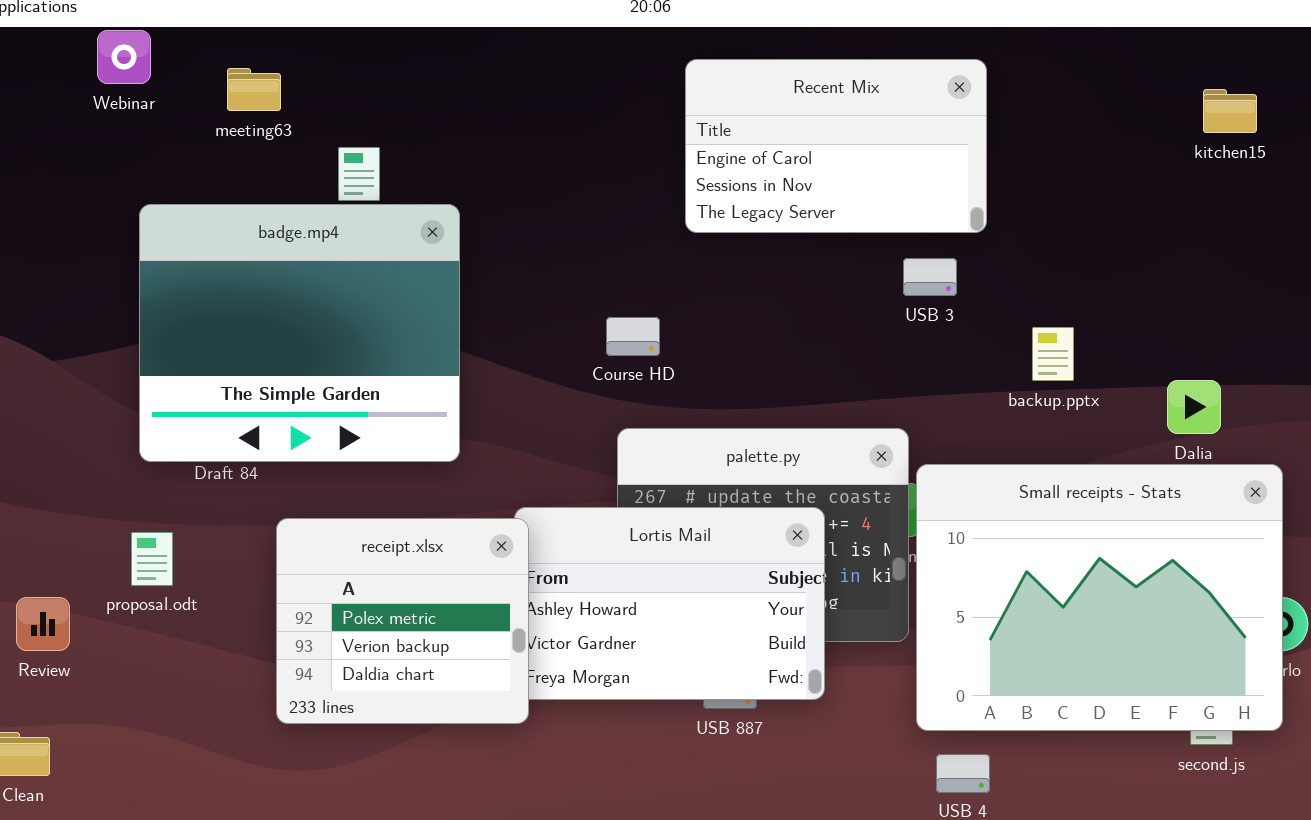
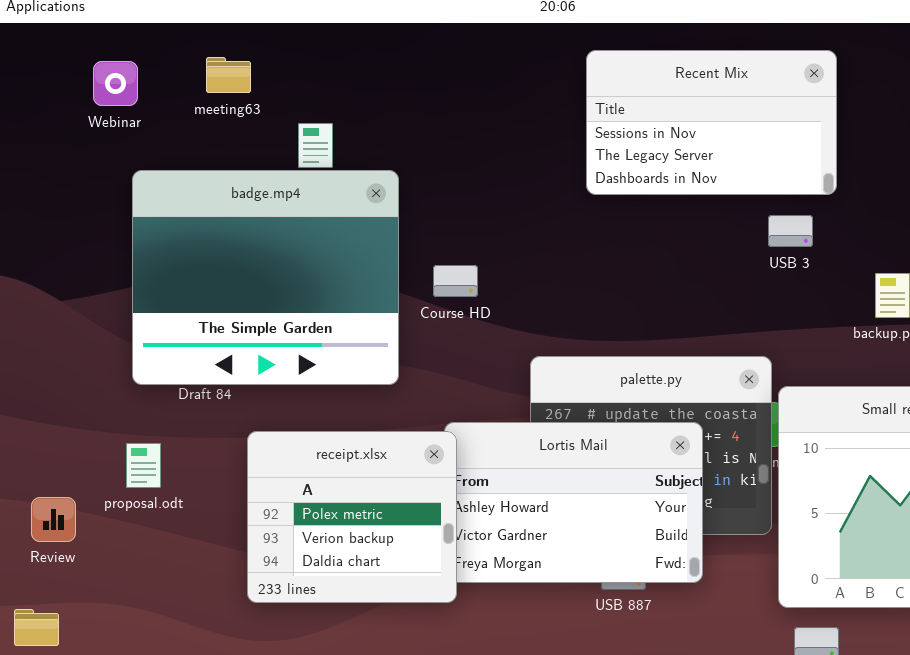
Webinar: [97,30,151,84] -> [93,61,138,106], moved
Recent Mix: [685,59,987,233] -> [586,50,837,195], scrolled down 1 row
Course HD: [606,317,660,356] -> [433,265,478,297], moved

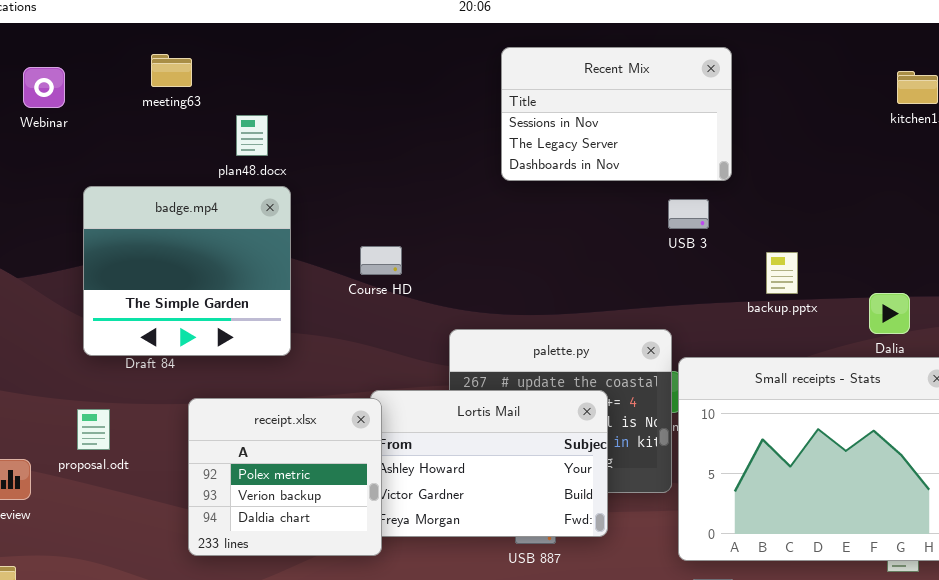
Webinar: [93,61,138,106] -> [23,67,65,108], moved
badge.mp4: [132,170,399,385] -> [83,186,291,356], resized

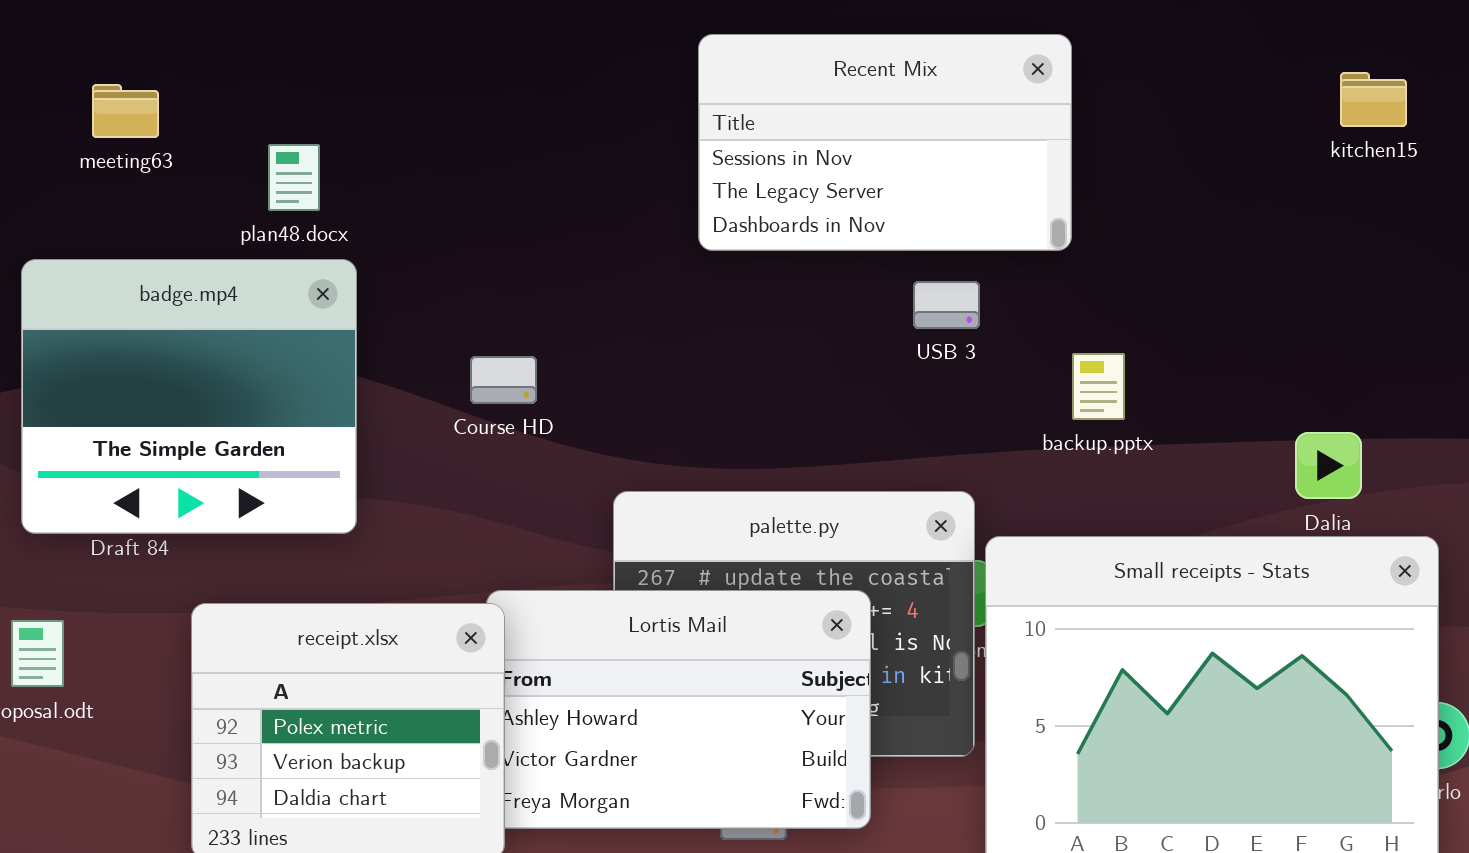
meeting63: [151,54,192,87] -> [92,84,159,138], moved
USB 3: [668,199,709,229] -> [913,281,980,329], moved
backup.pptx: [766,252,798,294] -> [1072,353,1125,420], moved

